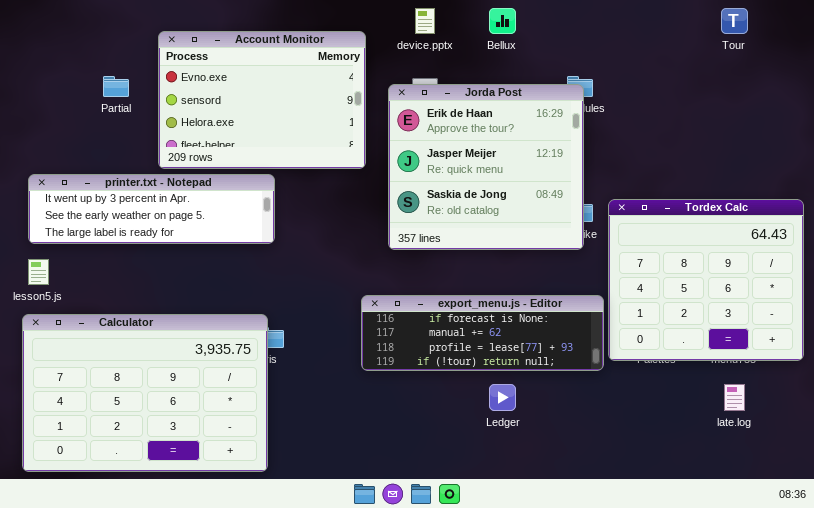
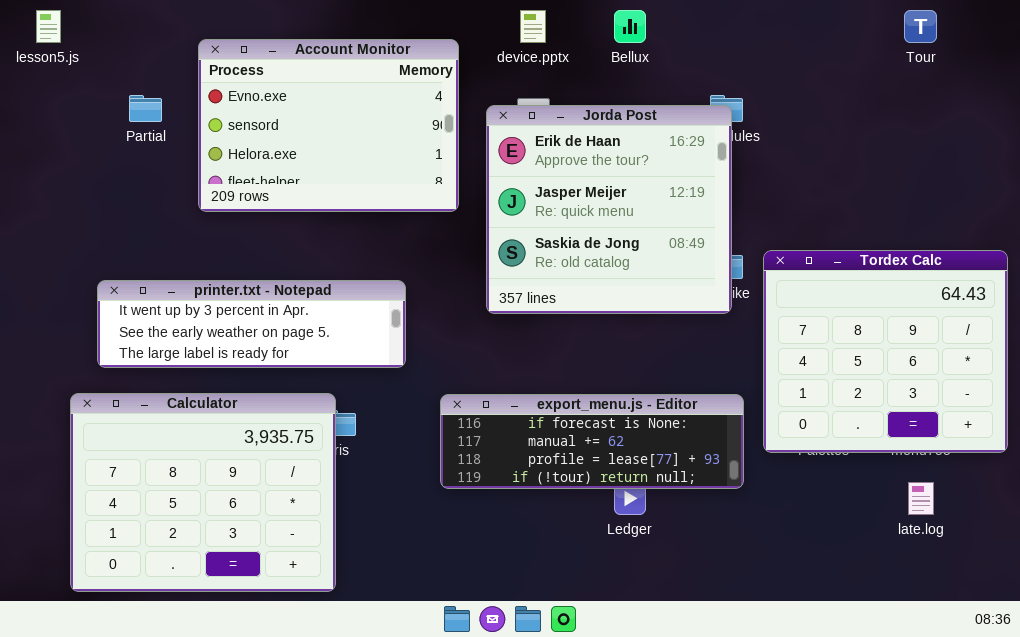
printer.txt - Notepad: [28,174,275,244] -> [97,280,406,368], moved
lesson5.js: [28,259,49,285] -> [36,10,61,43], moved
export_menu.js - Editor: [361,295,604,371] -> [440,394,744,489], moved
Calculator: [22,314,268,472] -> [70,393,336,592], resized

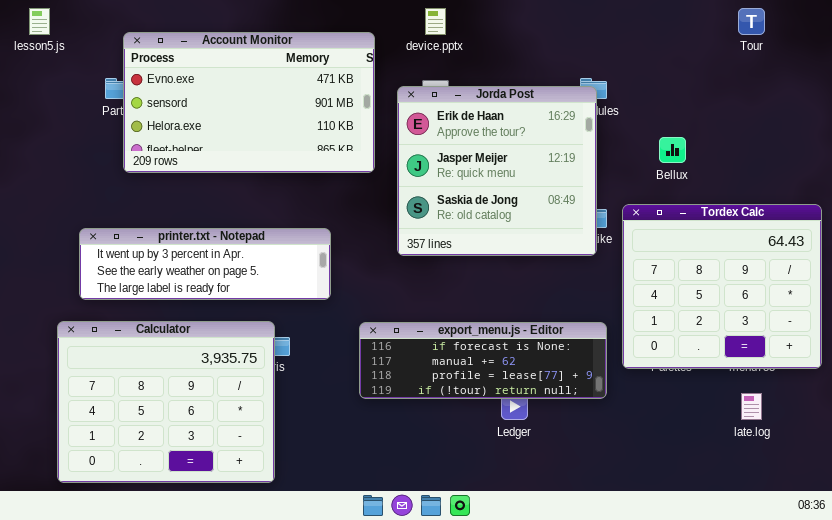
Bellux: [614,10,646,43] -> [659,137,686,163], moved
Account Monitor: [198,39,459,212] -> [123,32,375,173], resized

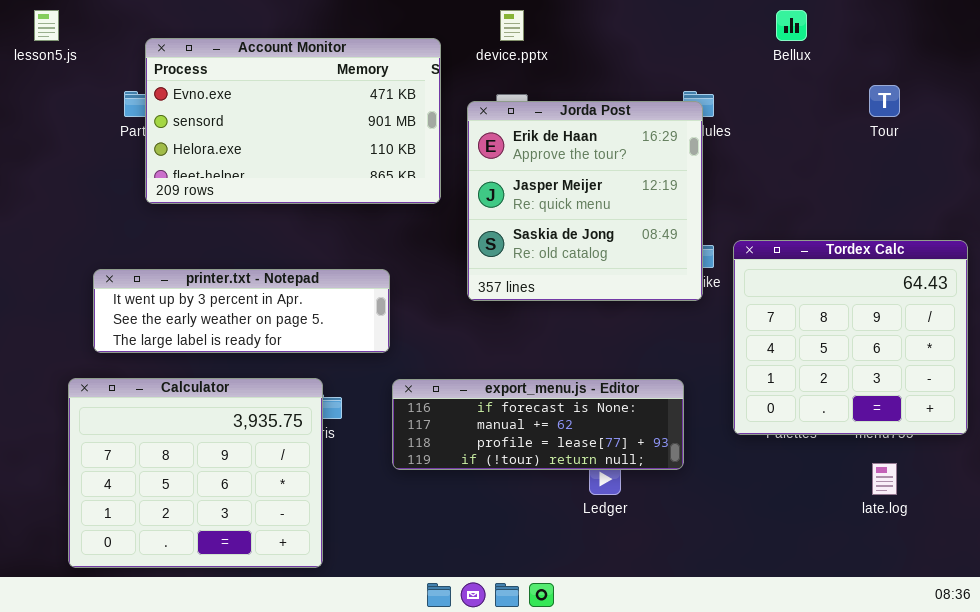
Tour: [738,8,765,35] -> [869,85,900,117], moved
Bellux: [659,137,686,163] -> [776,10,807,41], moved
export_menu.js - Editor: [359,322,607,399] -> [392,379,684,470], moved

